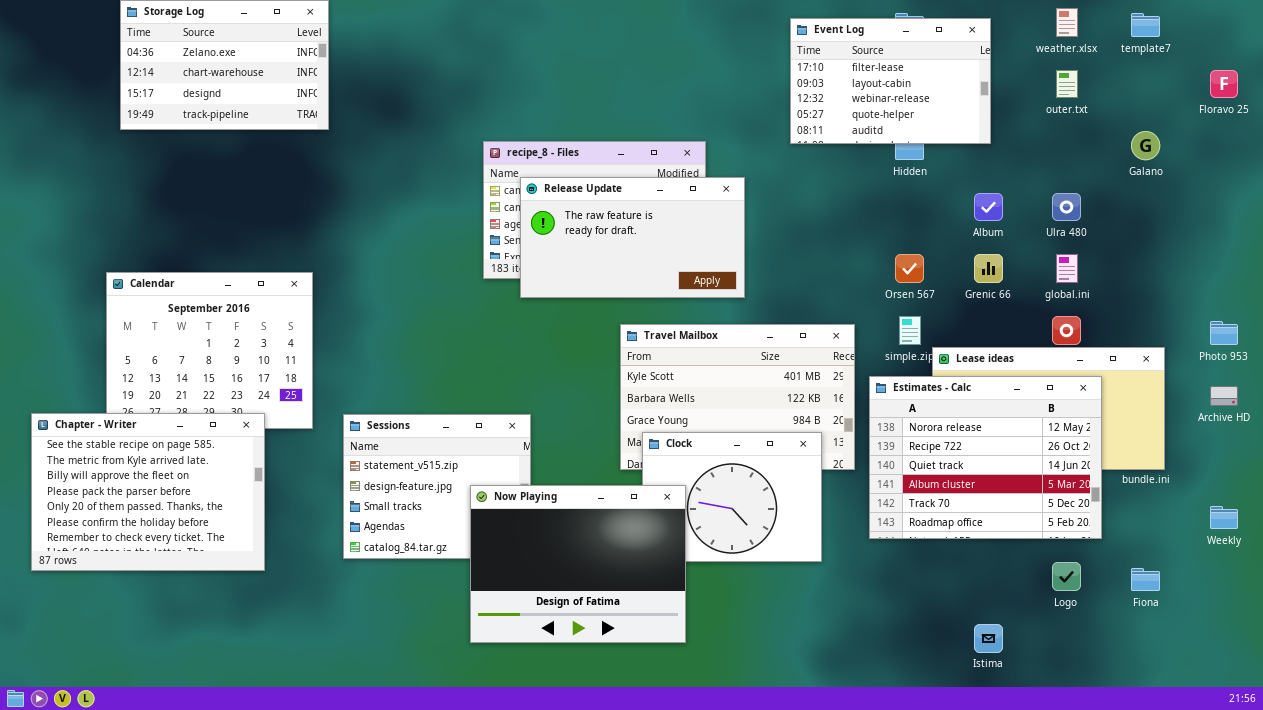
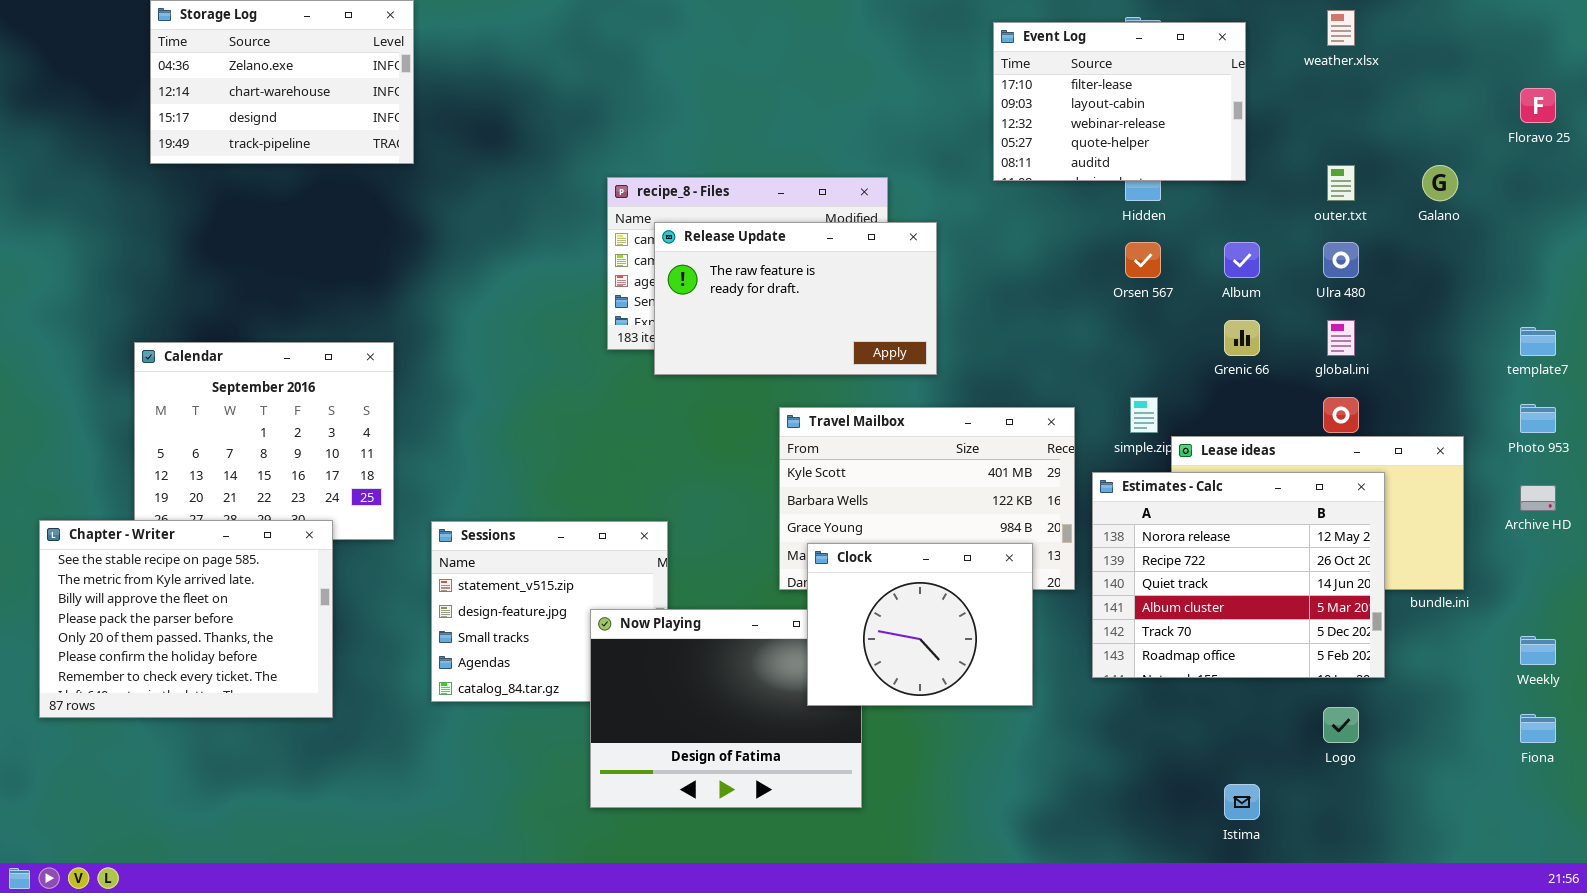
template7: [1131,13,1160,37] -> [1520,327,1556,356], moved
outer.txt: [1056,70,1078,98] -> [1327,165,1355,201], moved
Orsen 567: [895,254,924,283] -> [1125,242,1161,278], moved
Clock: [642,432,822,562] -> [807,543,1033,706], raised
Fiona: [1131,568,1160,591] -> [1520,714,1556,743], moved

